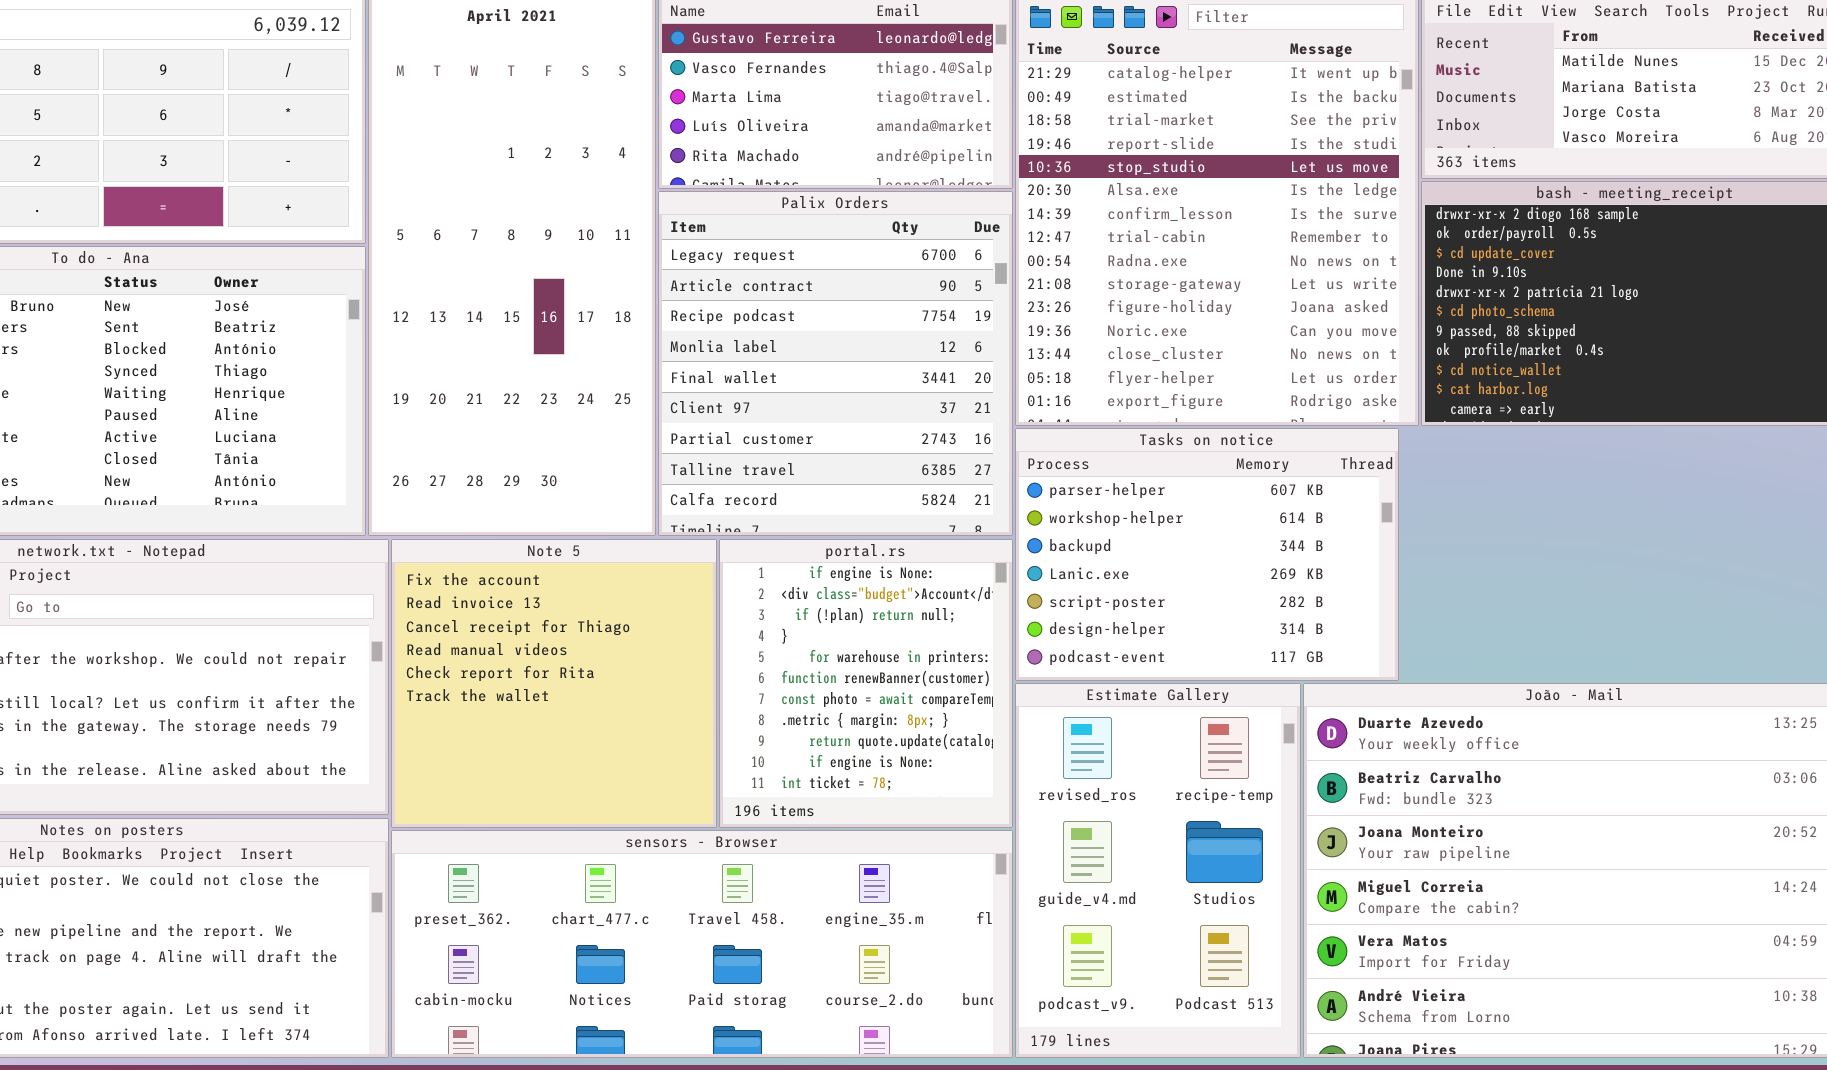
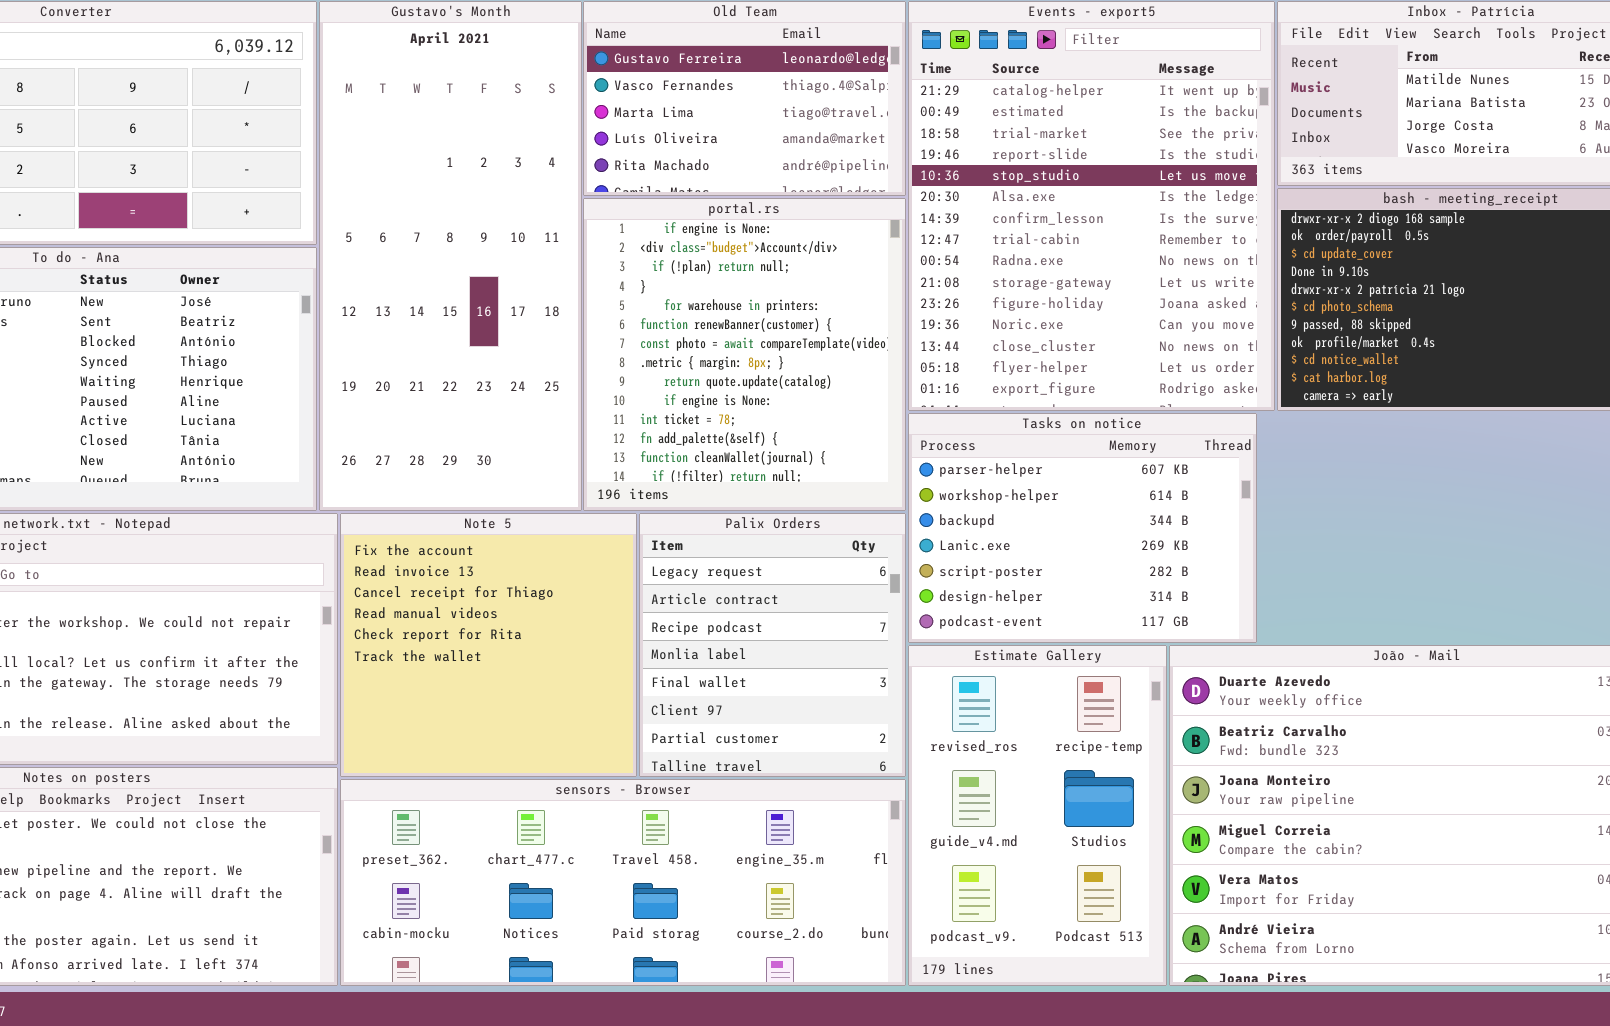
Palix Orders: [658,191,1013,536] -> [639,513,906,777], moved, resized
portal.rs: [719,539,1013,828] -> [583,198,906,511], moved, resized

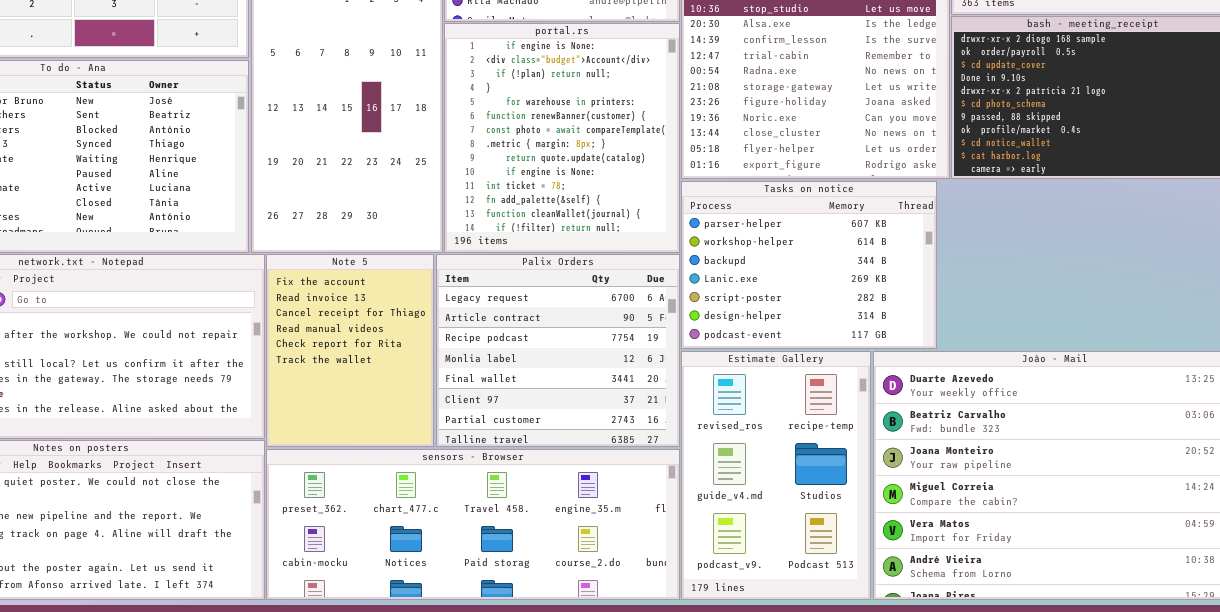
Note 5: [340,513,637,777] -> [266,254,434,447], resized
Palix Orders: [639,513,906,777] -> [436,254,680,447], resized

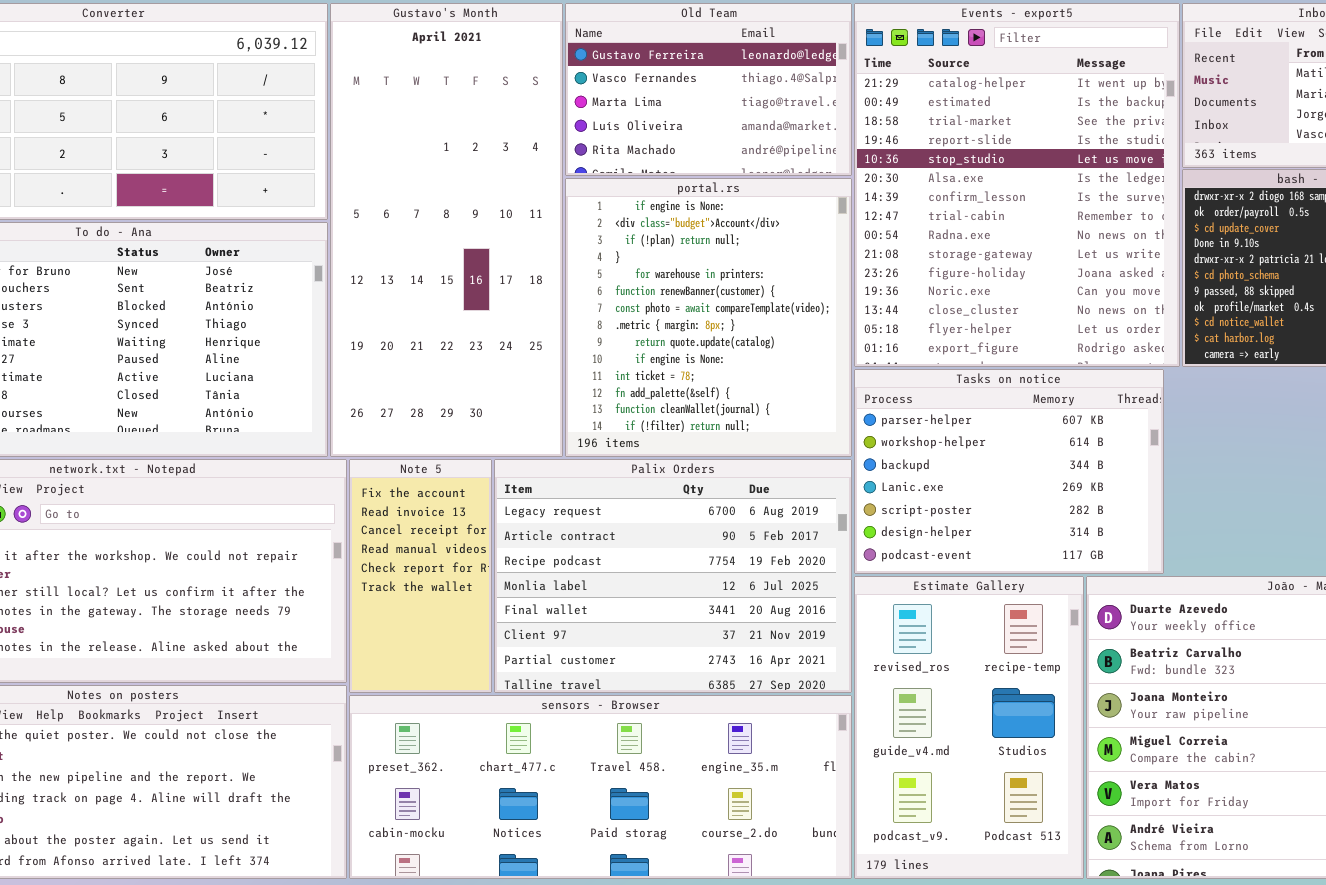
Note 5: [266,254,434,447] -> [349,459,492,693], resized
Palix Orders: [436,254,680,447] -> [494,459,852,693], resized

